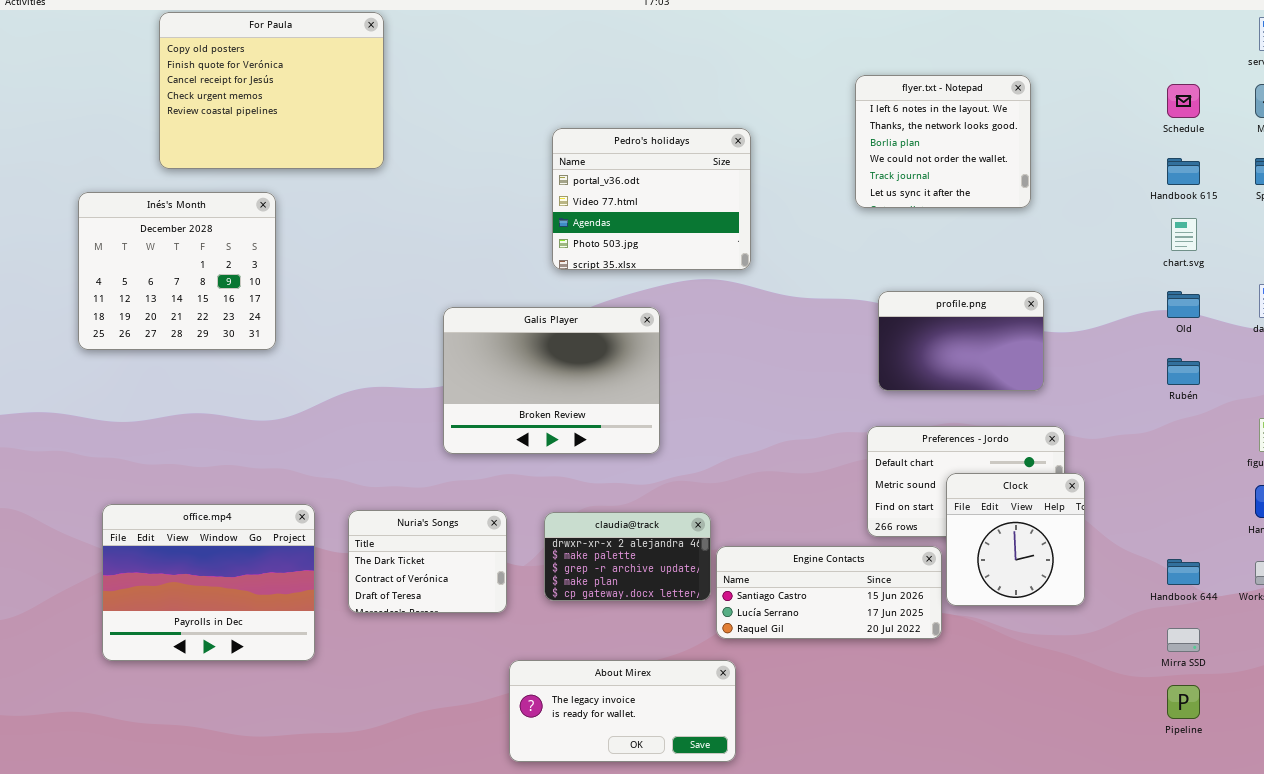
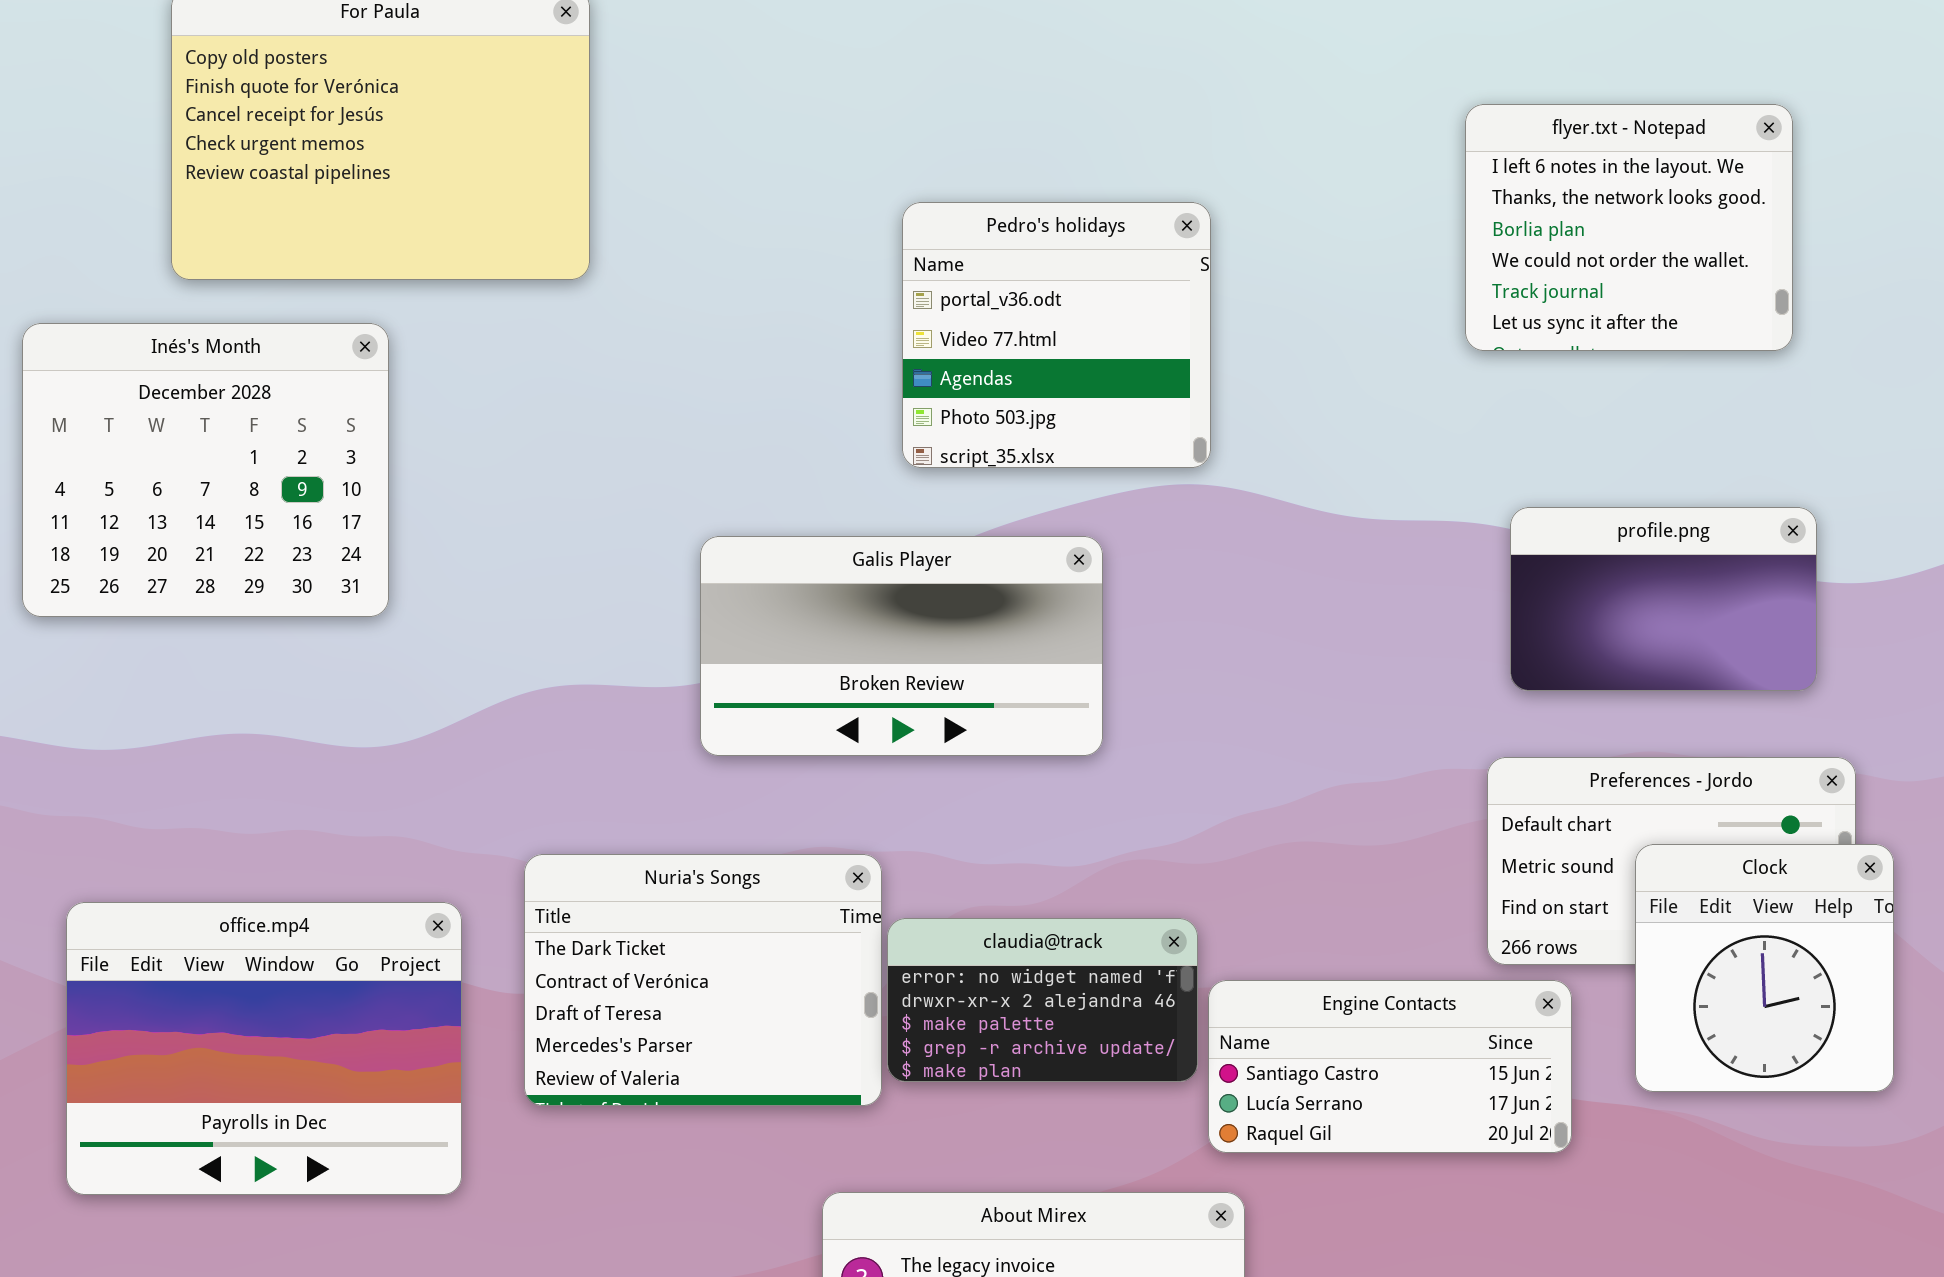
Pedro's holidays: [552,128,751,270] -> [902,202,1211,468], resized
Galis Player: [443,307,660,454] -> [700,536,1103,756], resized
Nuria's Songs: [348,510,507,613] -> [524,854,882,1106], resized
claudia@track: [544,512,711,601] -> [887,918,1198,1082], scrolled up 1 row
Engine Contacts: [716,546,942,639] -> [1208,980,1572,1153], resized

